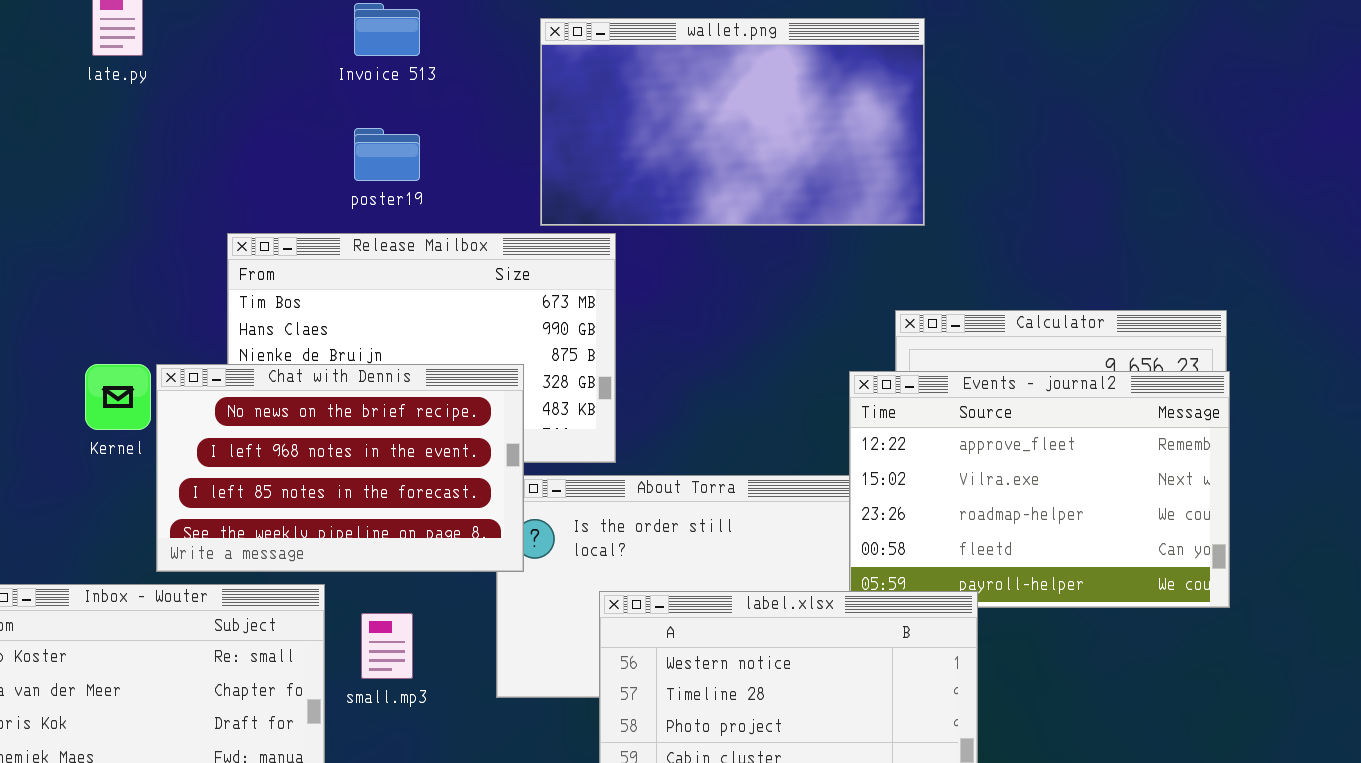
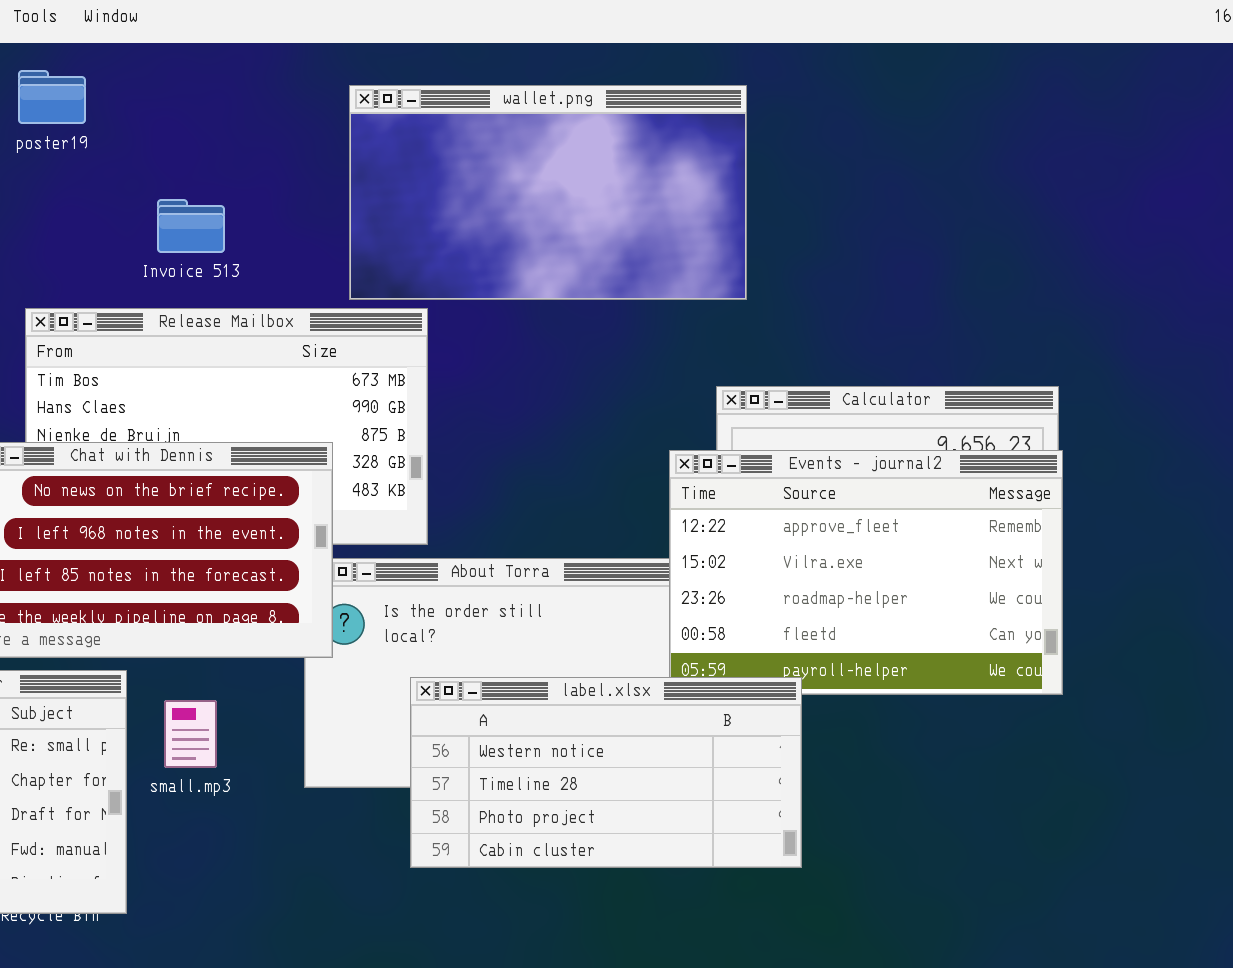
Invoice 513: [354,3,420,56] -> [157,199,225,253], moved
poster19: [354,128,420,181] -> [18,70,86,124], moved

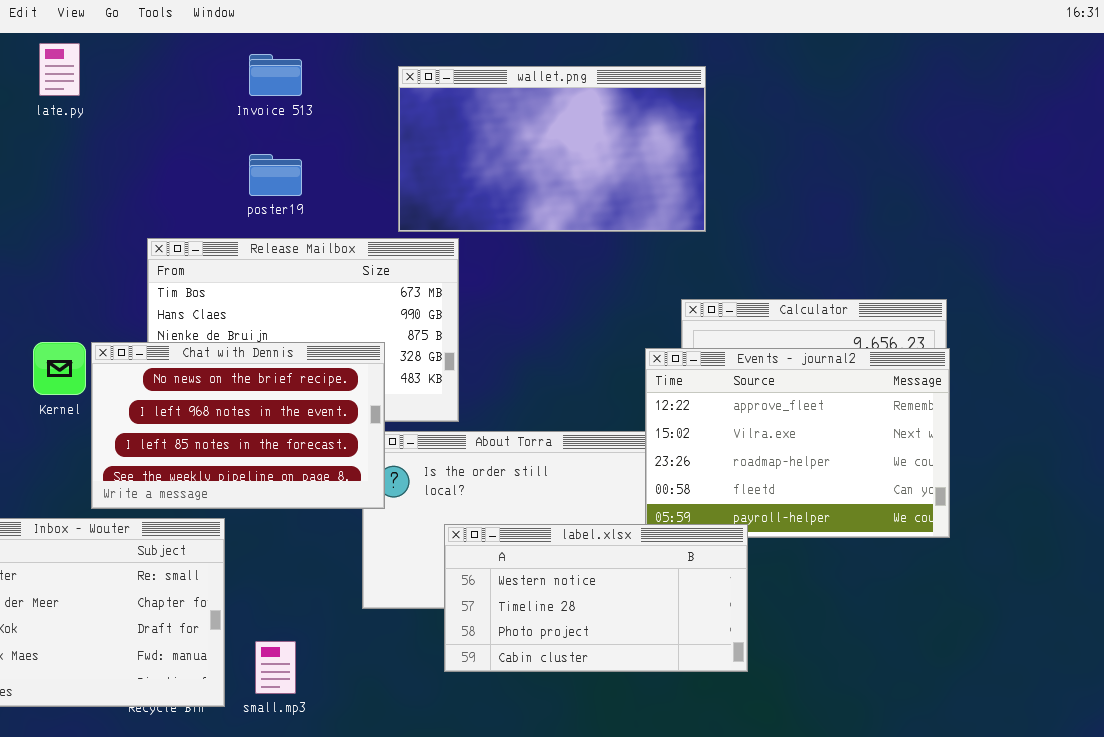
poster19: [18,70,86,124] -> [249,154,302,196], moved
Invoice 513: [157,199,225,253] -> [249,54,302,96], moved
small.mp3: [164,700,217,768] -> [255,641,296,694], moved

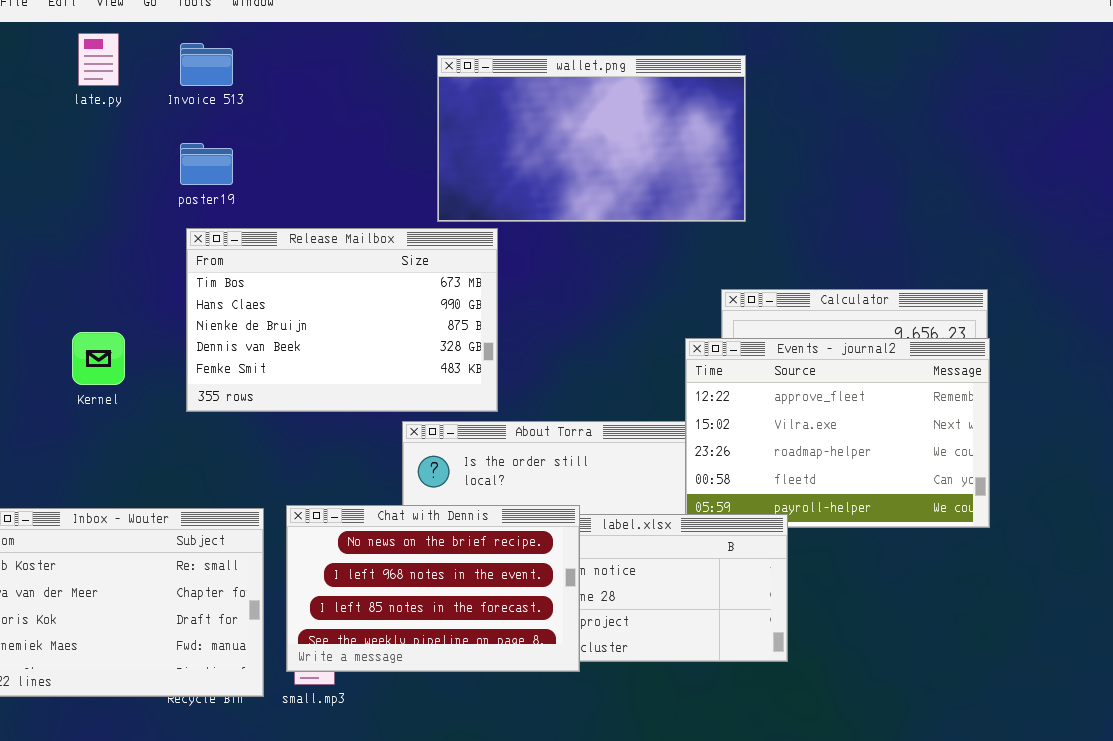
Invoice 513: [249,54,302,96] -> [180,43,233,86], moved
poster19: [249,154,302,196] -> [180,143,233,185], moved
Chat with Dennis: [91,342,385,509] -> [286,505,580,672], moved

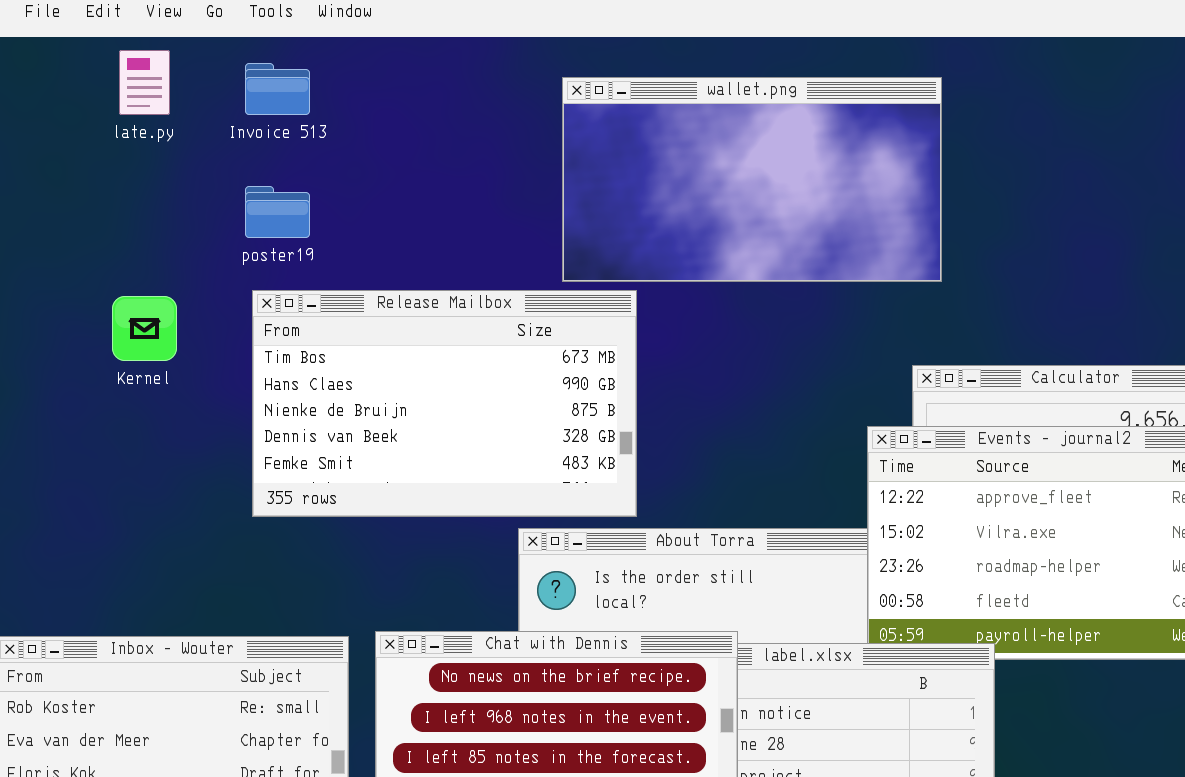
Kernel: [72,332,125,385] -> [112,296,177,361], moved

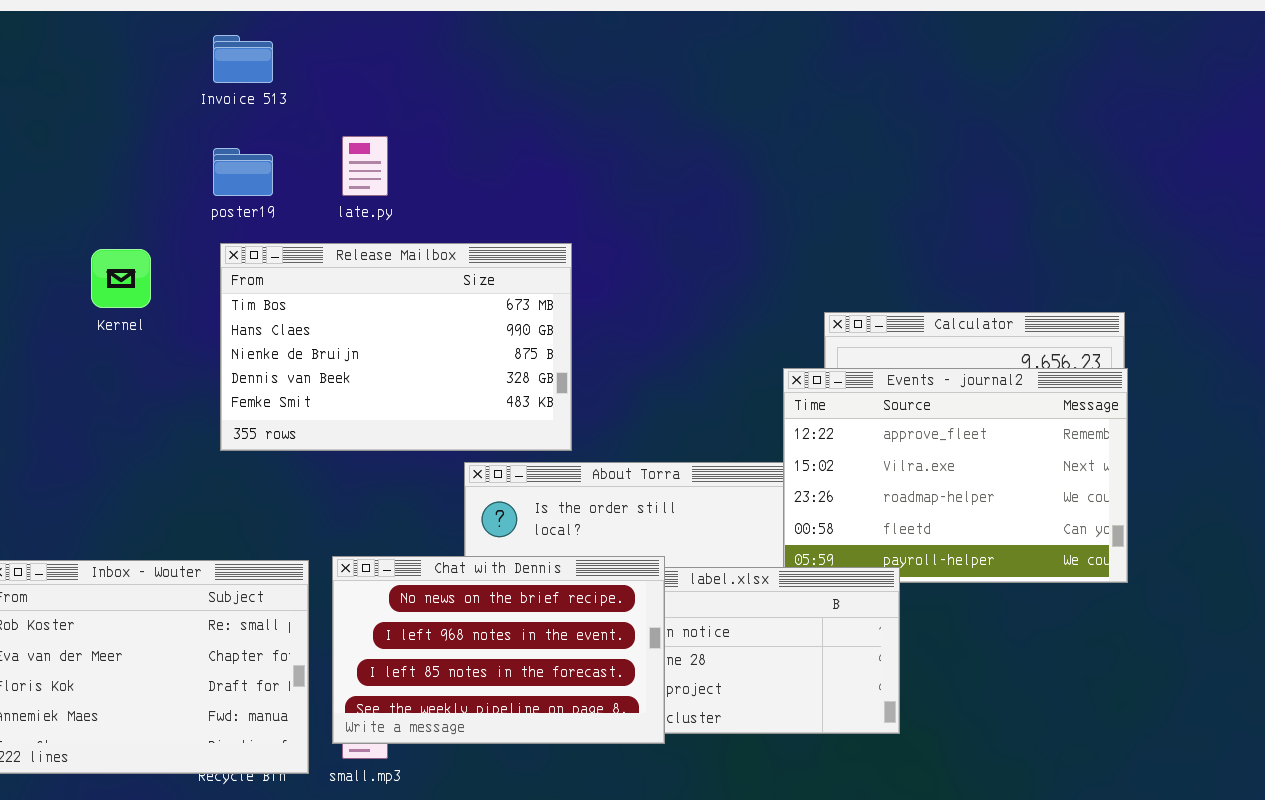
late.py: [119,50,170,115] -> [342,136,388,196], moved
wallet.png: [562,77,942,282] -> none, closed

